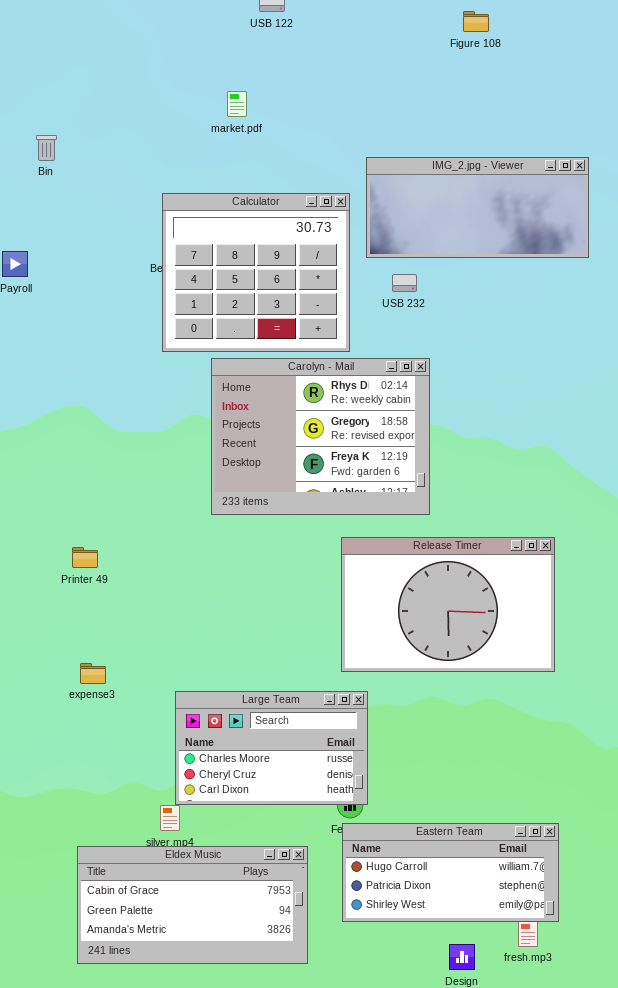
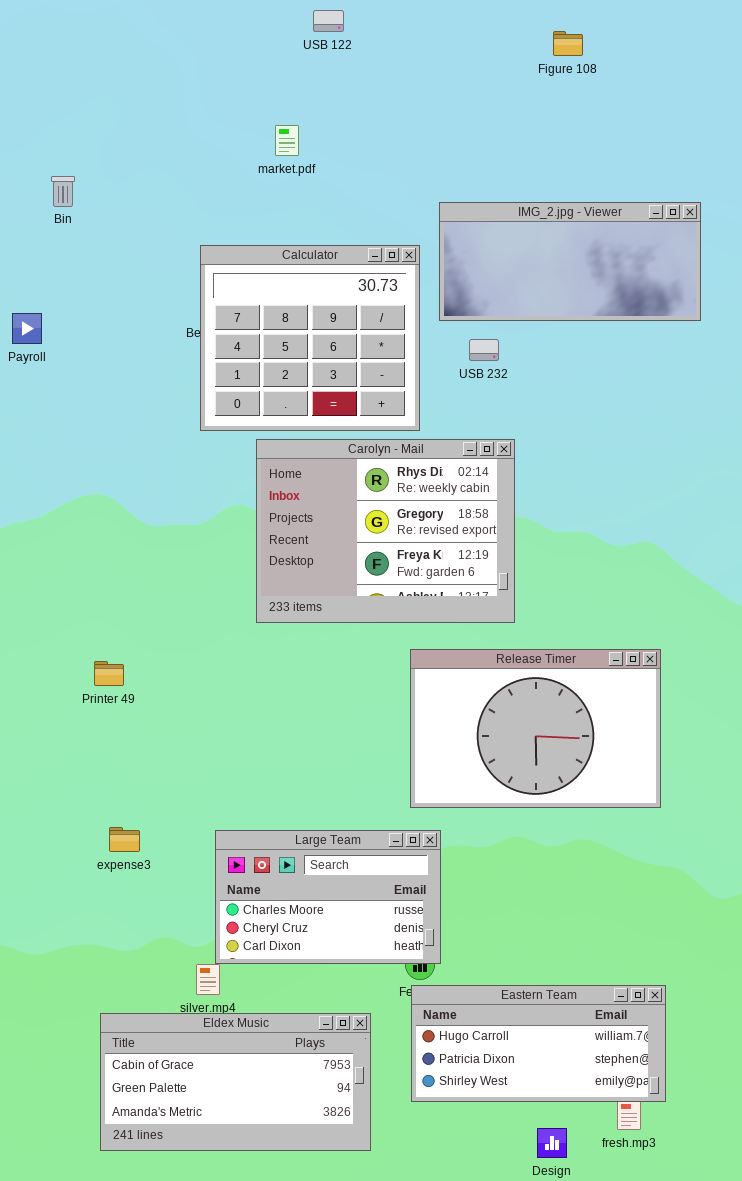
expense3: [80,663,106,684] -> [109,827,140,852], moved

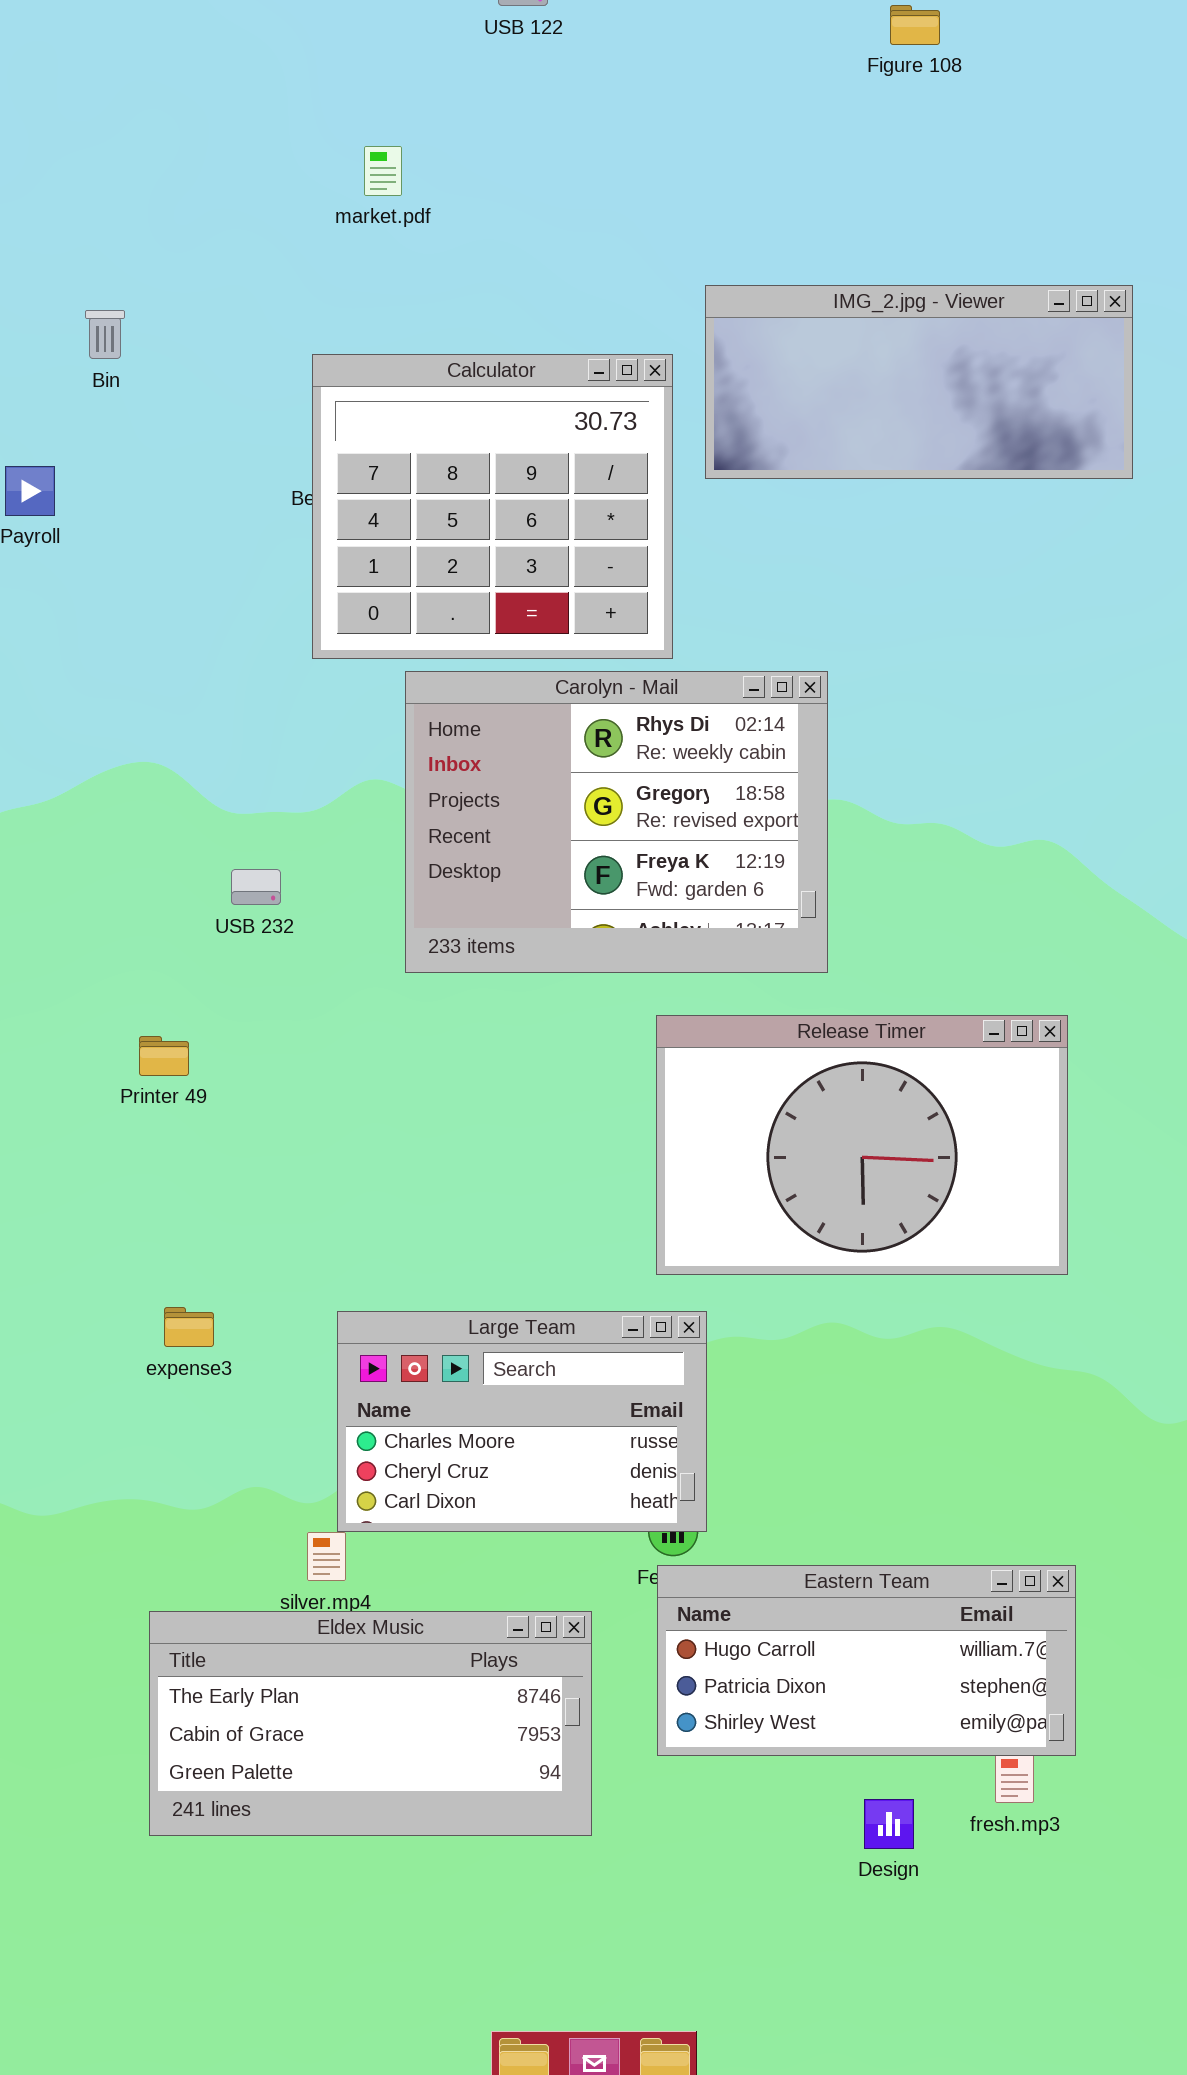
market.pdf: [275,125,299,156] -> [364,146,402,196], moved
Bin: [51,176,75,207] -> [85,310,125,359], moved
USB 232: [469,339,499,361] -> [231,869,281,905], moved
Eldex Music: [100,1013,371,1151] -> [149,1611,592,1836], scrolled up 1 row

